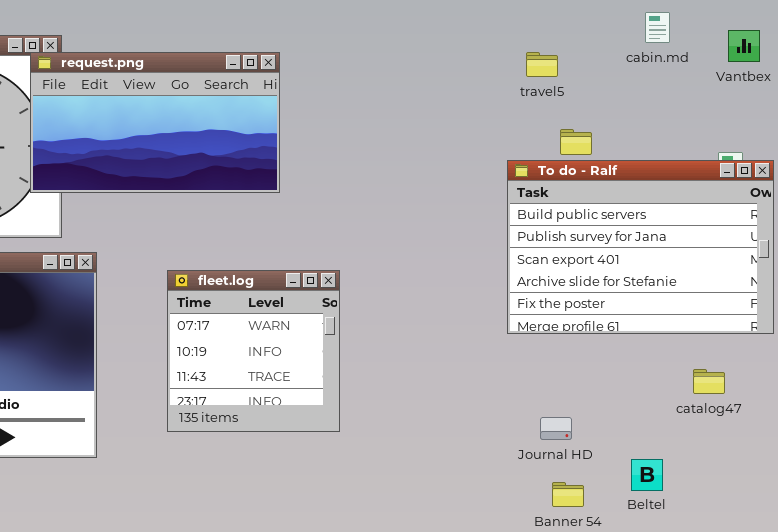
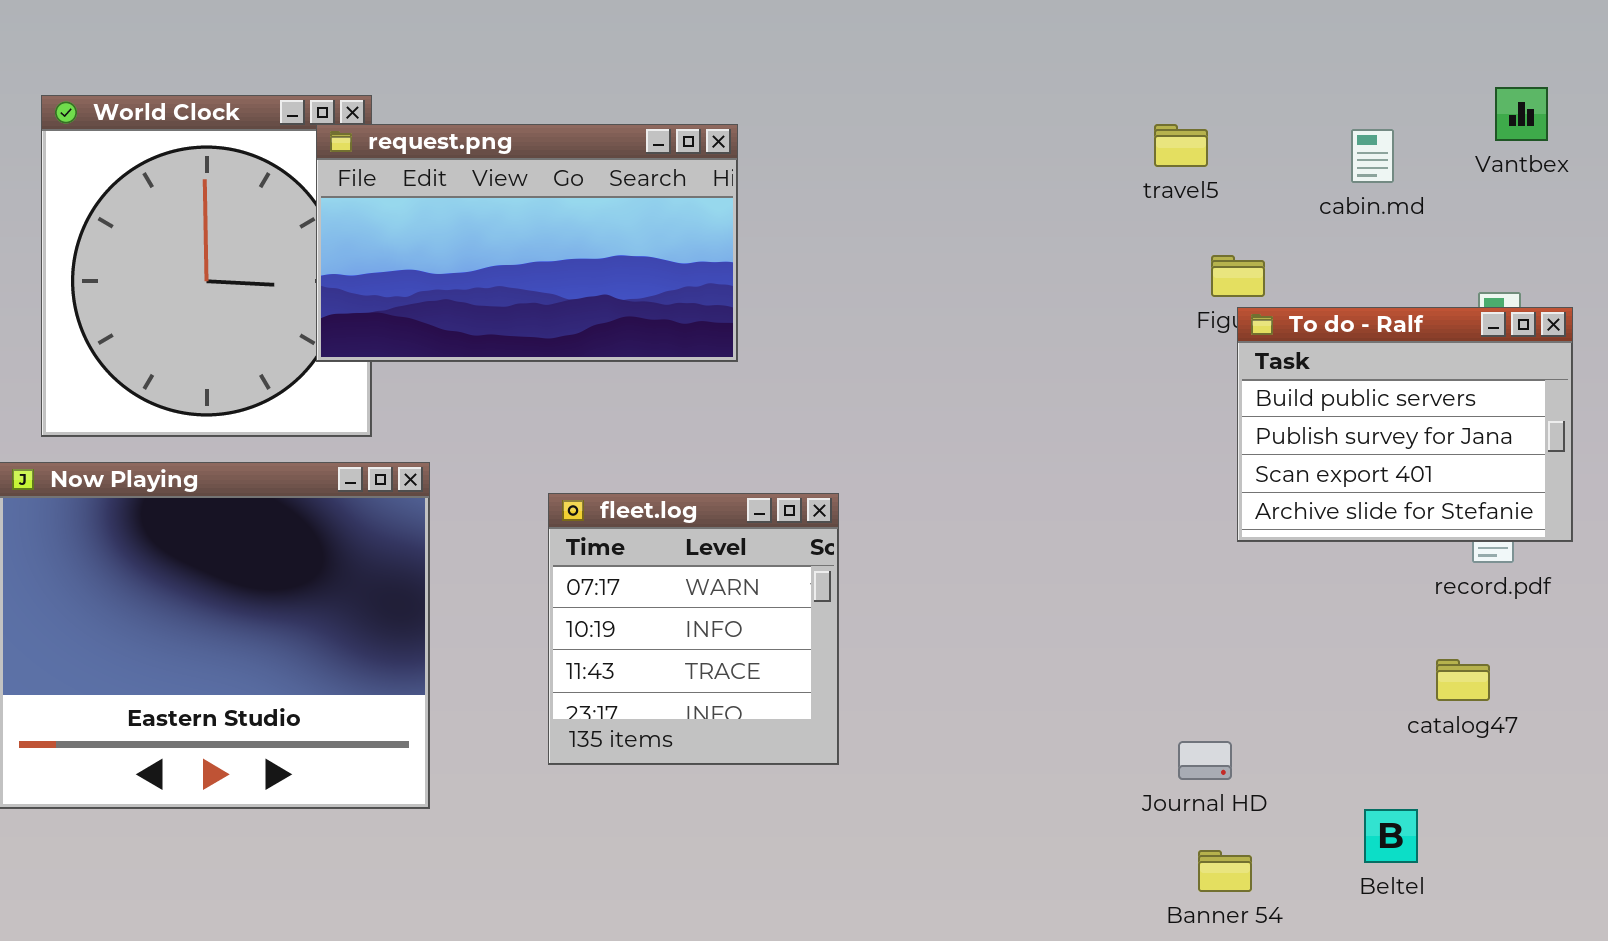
cabin.md: [645,12,670,43] -> [1351,129,1394,183], moved
To do - Ralf: [507,160,774,334] -> [1237,307,1573,542], resized
Beltel: [631,459,663,491] -> [1364,809,1418,863], moved

